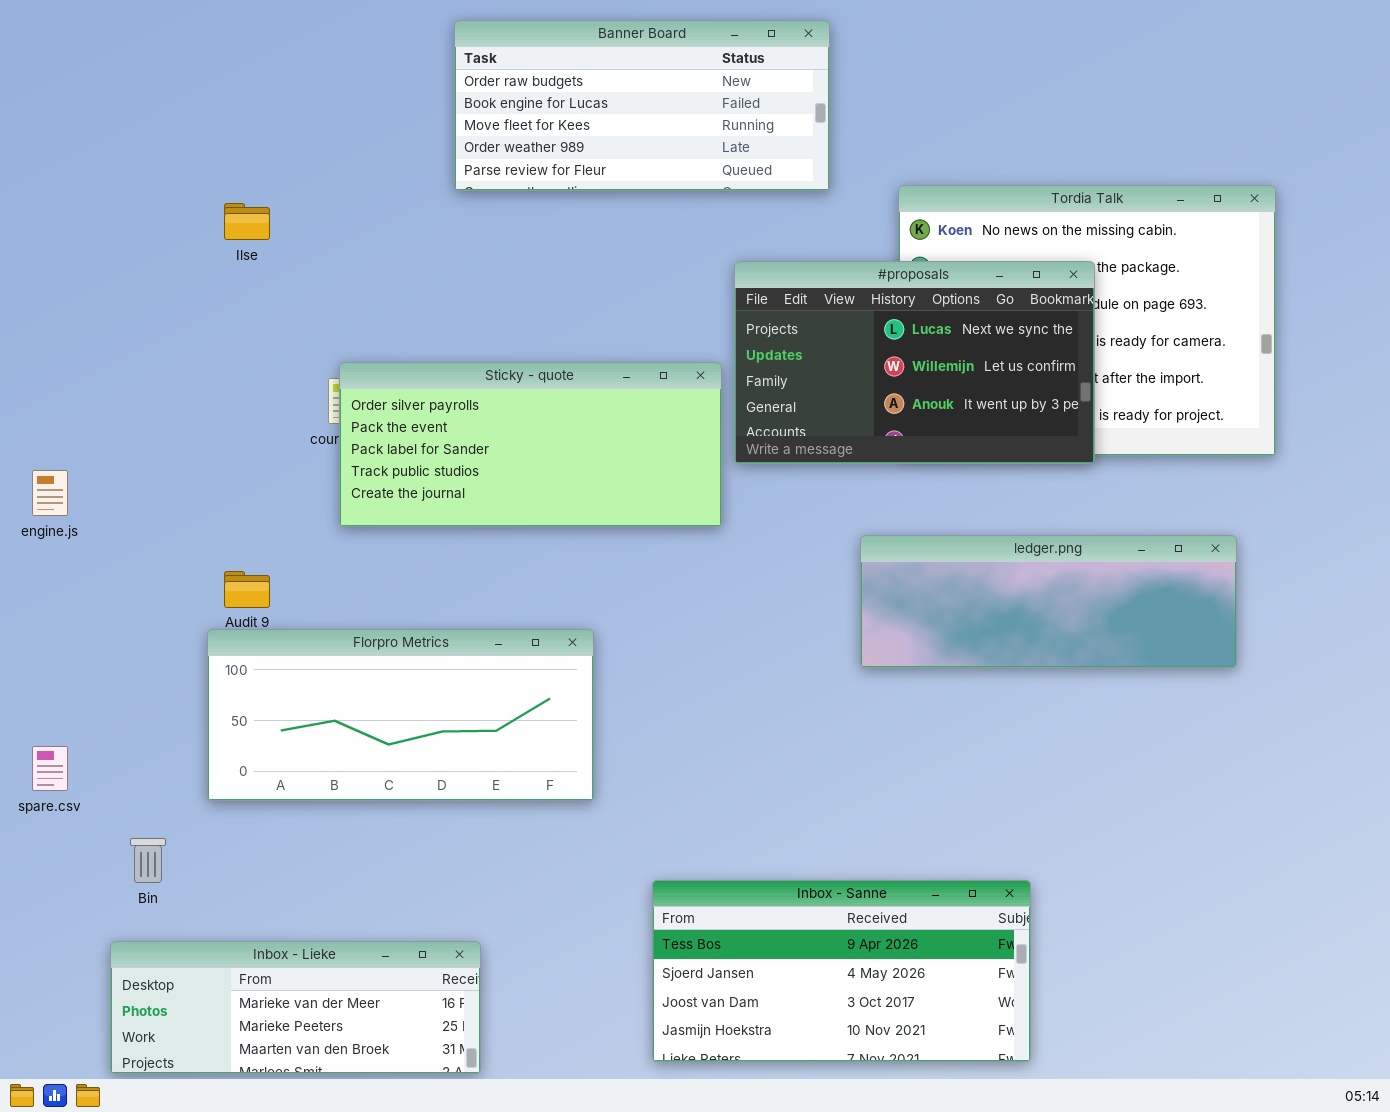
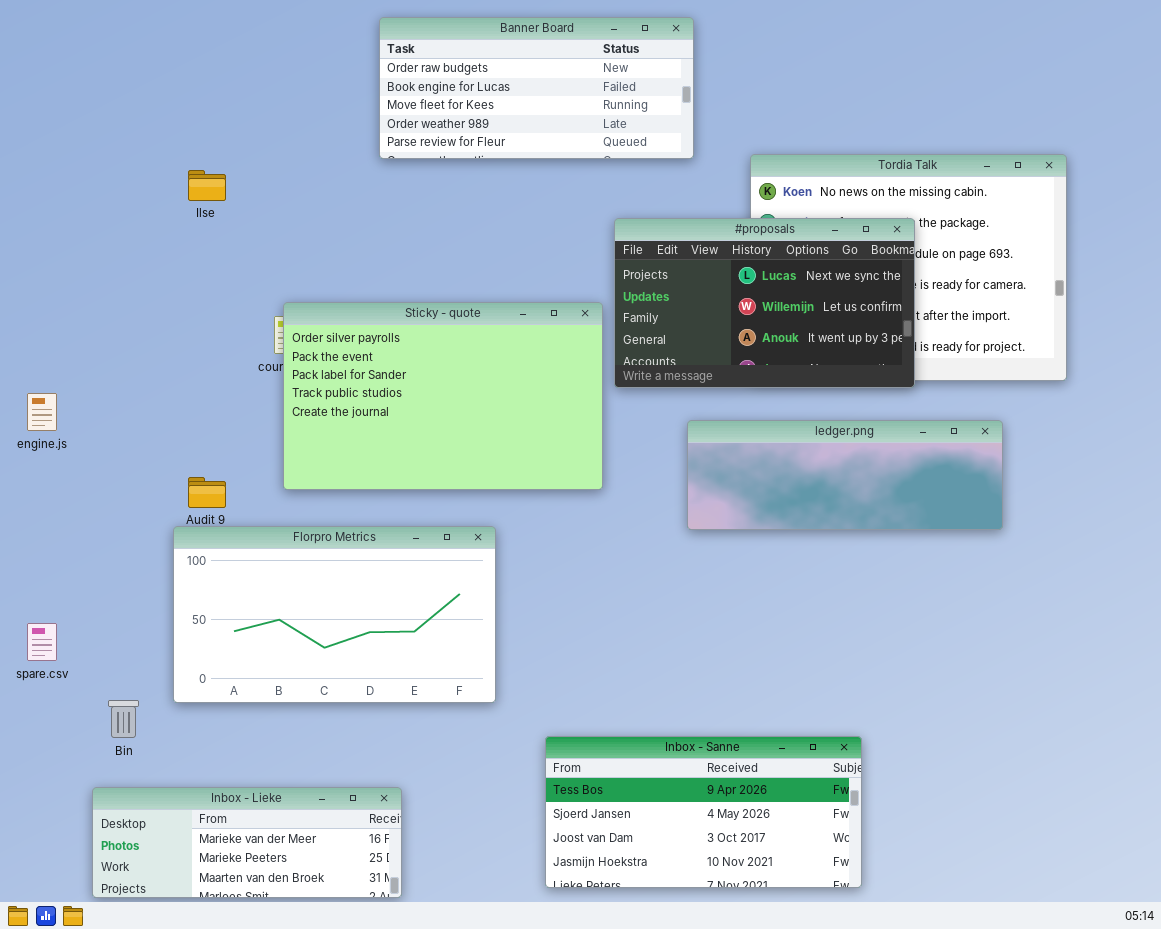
Sticky - quote: [339,362,722,527] -> [283,302,603,490], resized
ledger.png: [860,535,1237,668] -> [687,420,1003,530], moved
Florpro Metrics: [207,629,594,801] -> [173,526,496,703], resized

